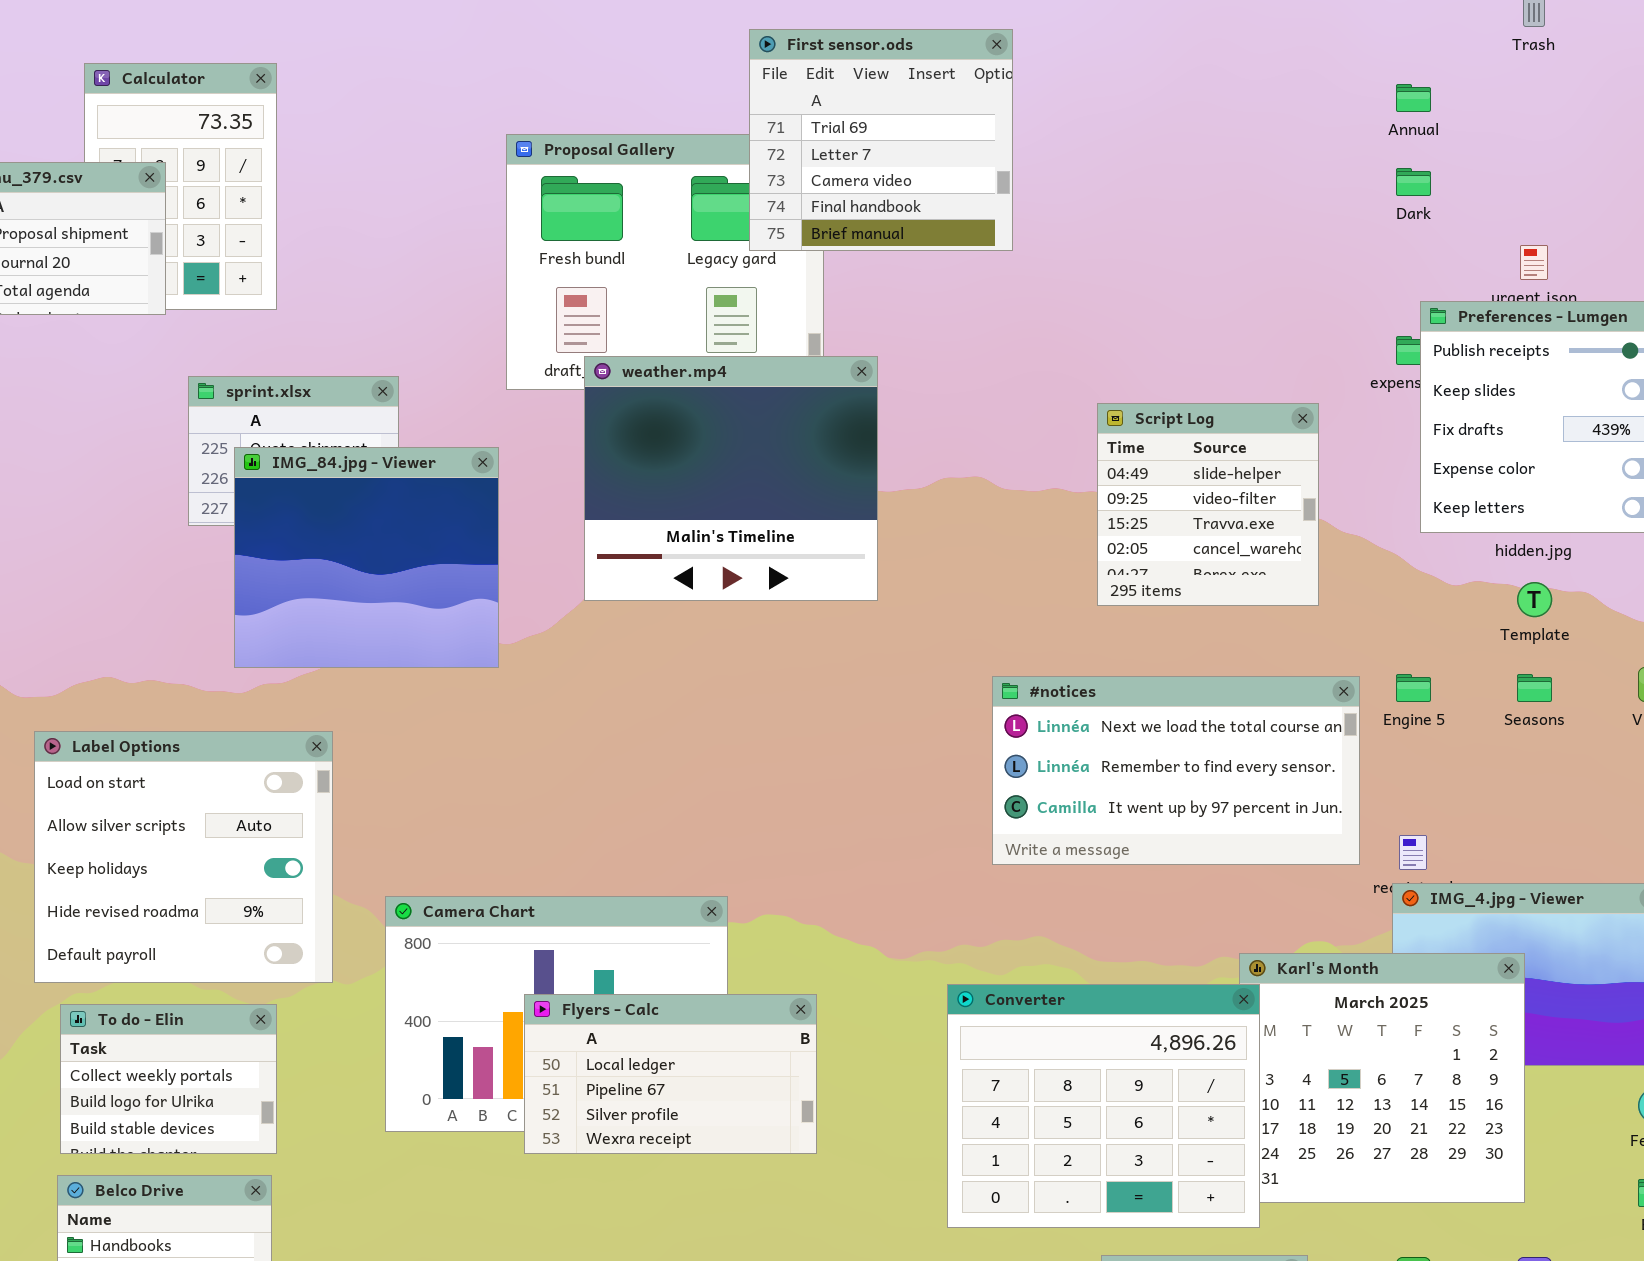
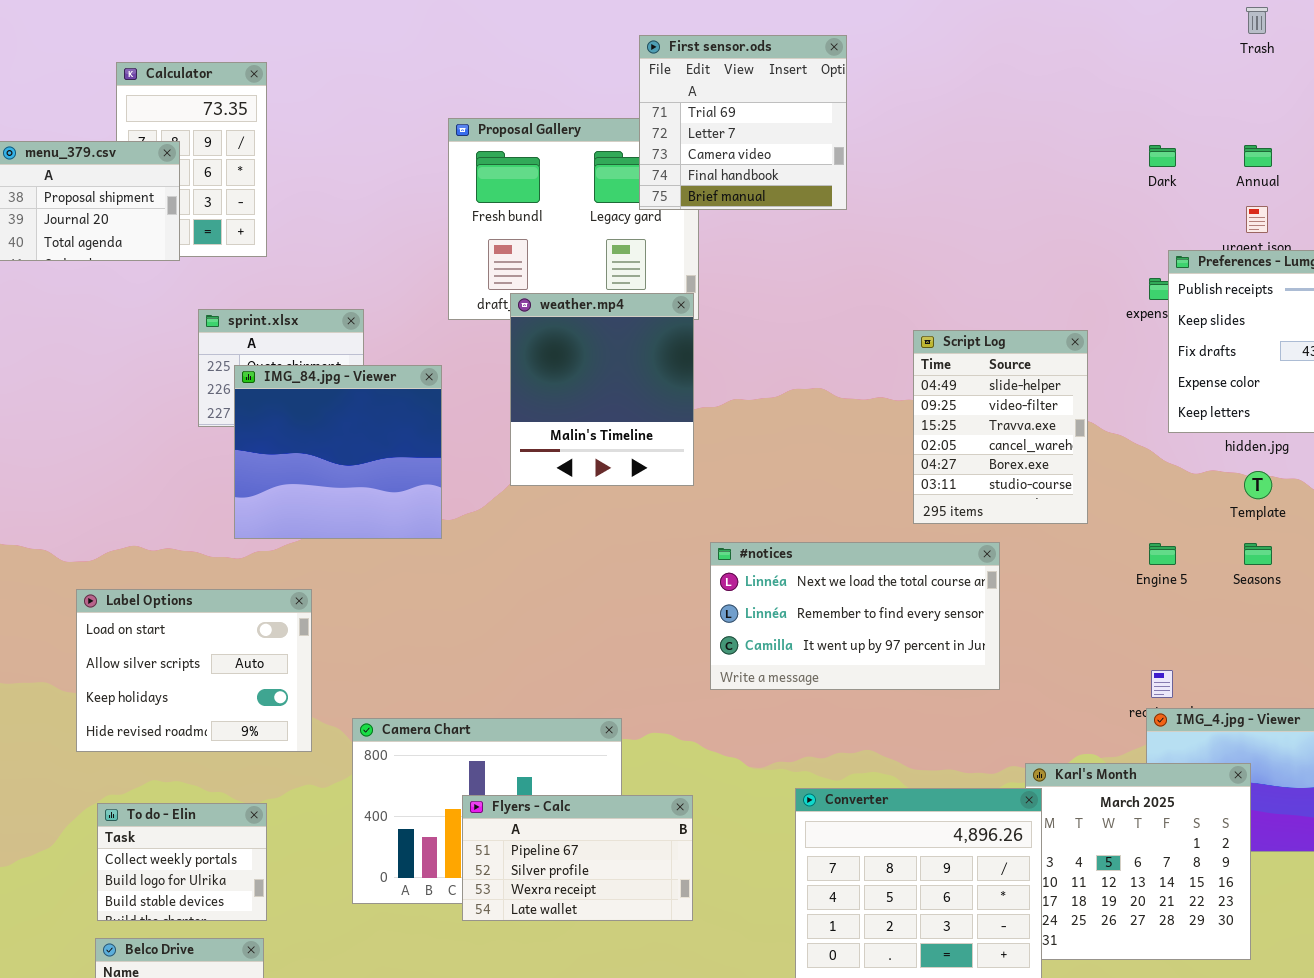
Annual: [1396,84,1431,112] -> [1244,145,1272,167], moved
weather.mp4: [584,356,878,601] -> [510,293,694,486], resized
Script Log: [1097,403,1319,606] -> [913,330,1088,524], resized
#notices: [992,676,1360,865] -> [710,542,1000,690], moved
Label Options: [34,731,333,983] -> [76,589,312,752], resized
Flyers - Calc: [524,994,817,1154] -> [462,795,693,921], scrolled down 1 row

